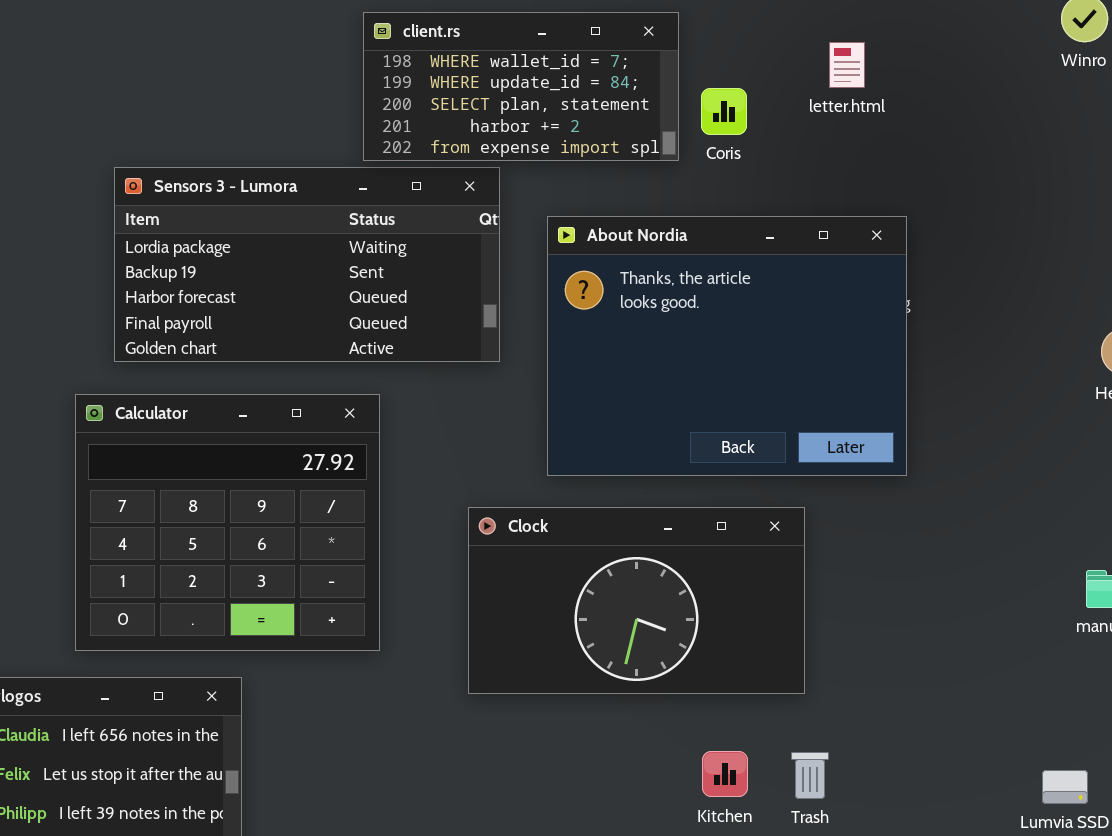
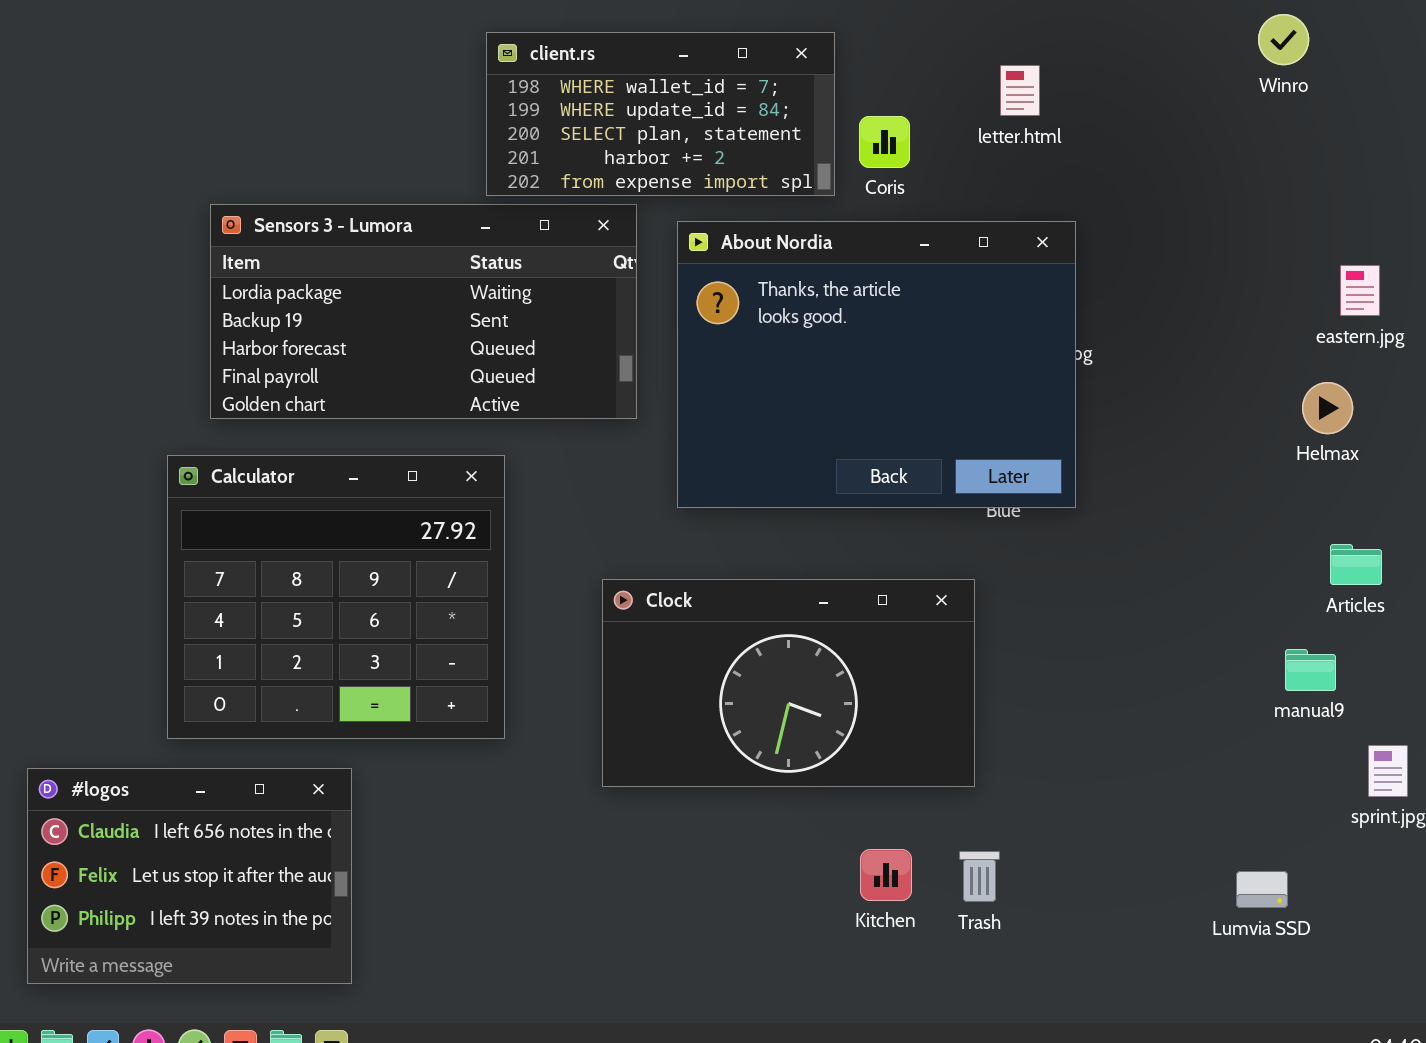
About Nordia: [547,216,907,476] -> [677,221,1076,508], moved

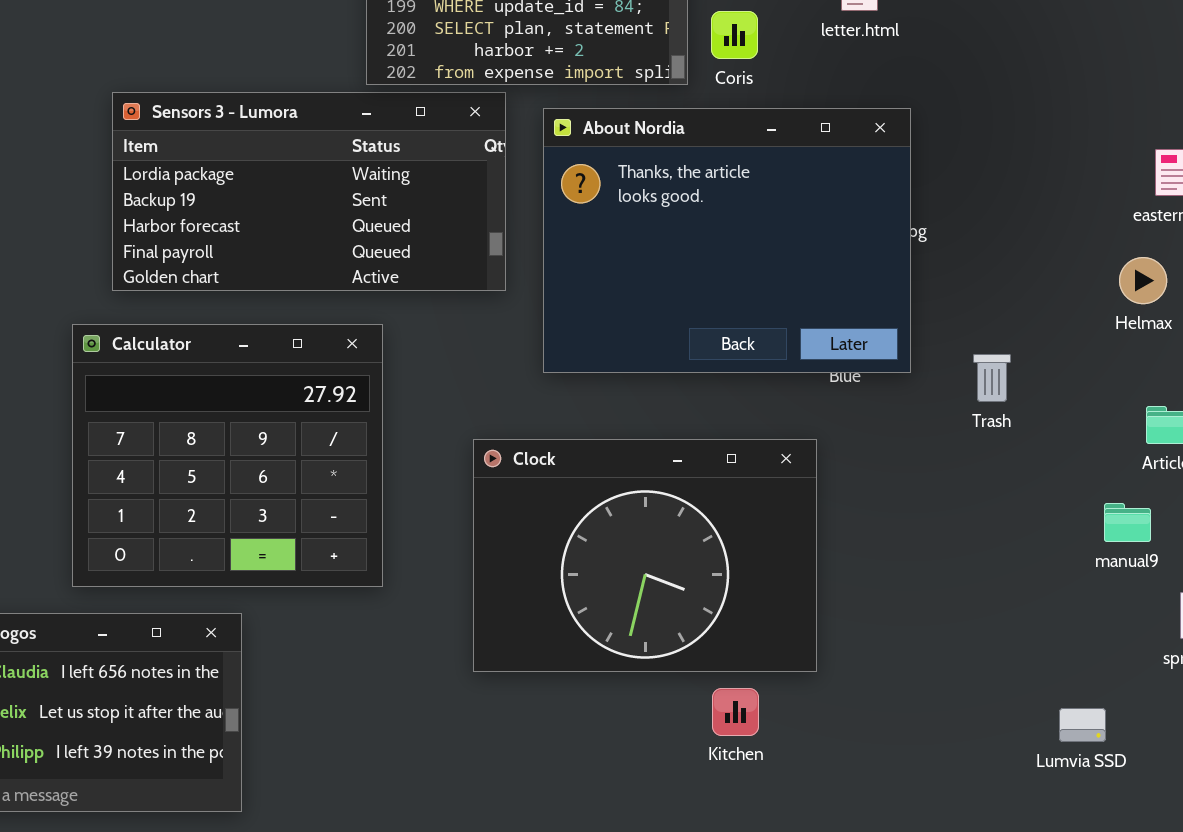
Clock: [602,579,975,787] -> [473,439,817,672], resized
Trash: [959,851,1000,902] -> [973,354,1011,402], moved

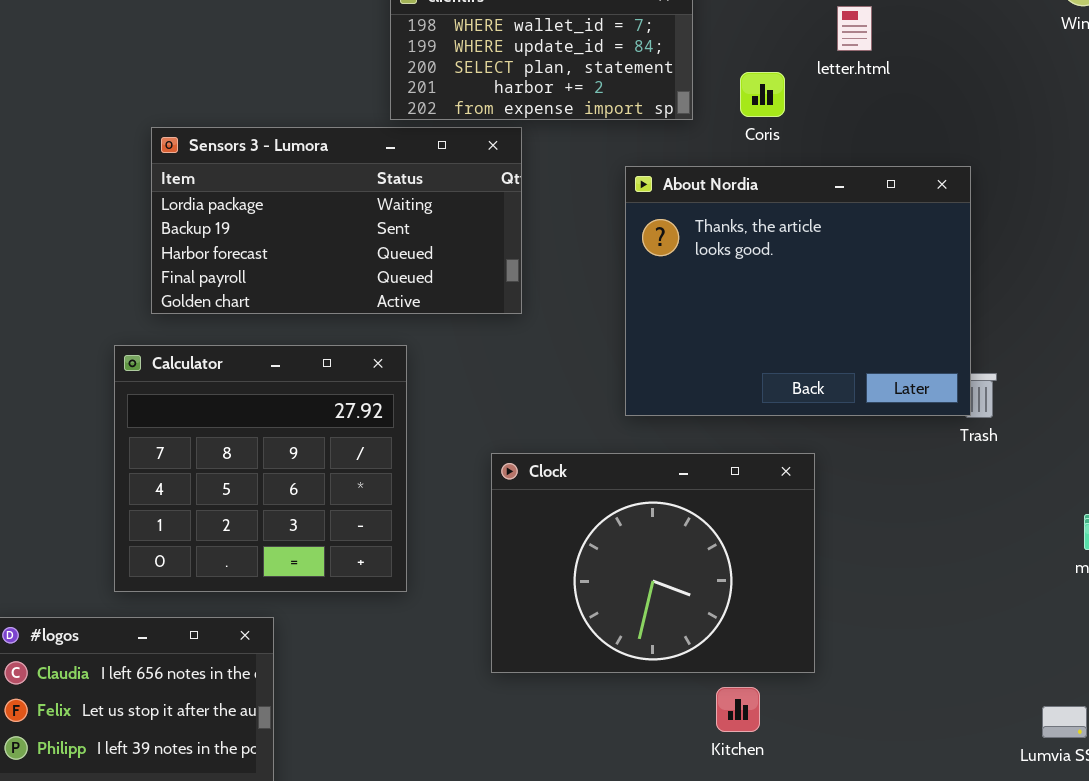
Coris: [711,11,758,59] -> [740,72,785,117], moved
About Nordia: [543,108,911,373] -> [625,166,971,416], moved

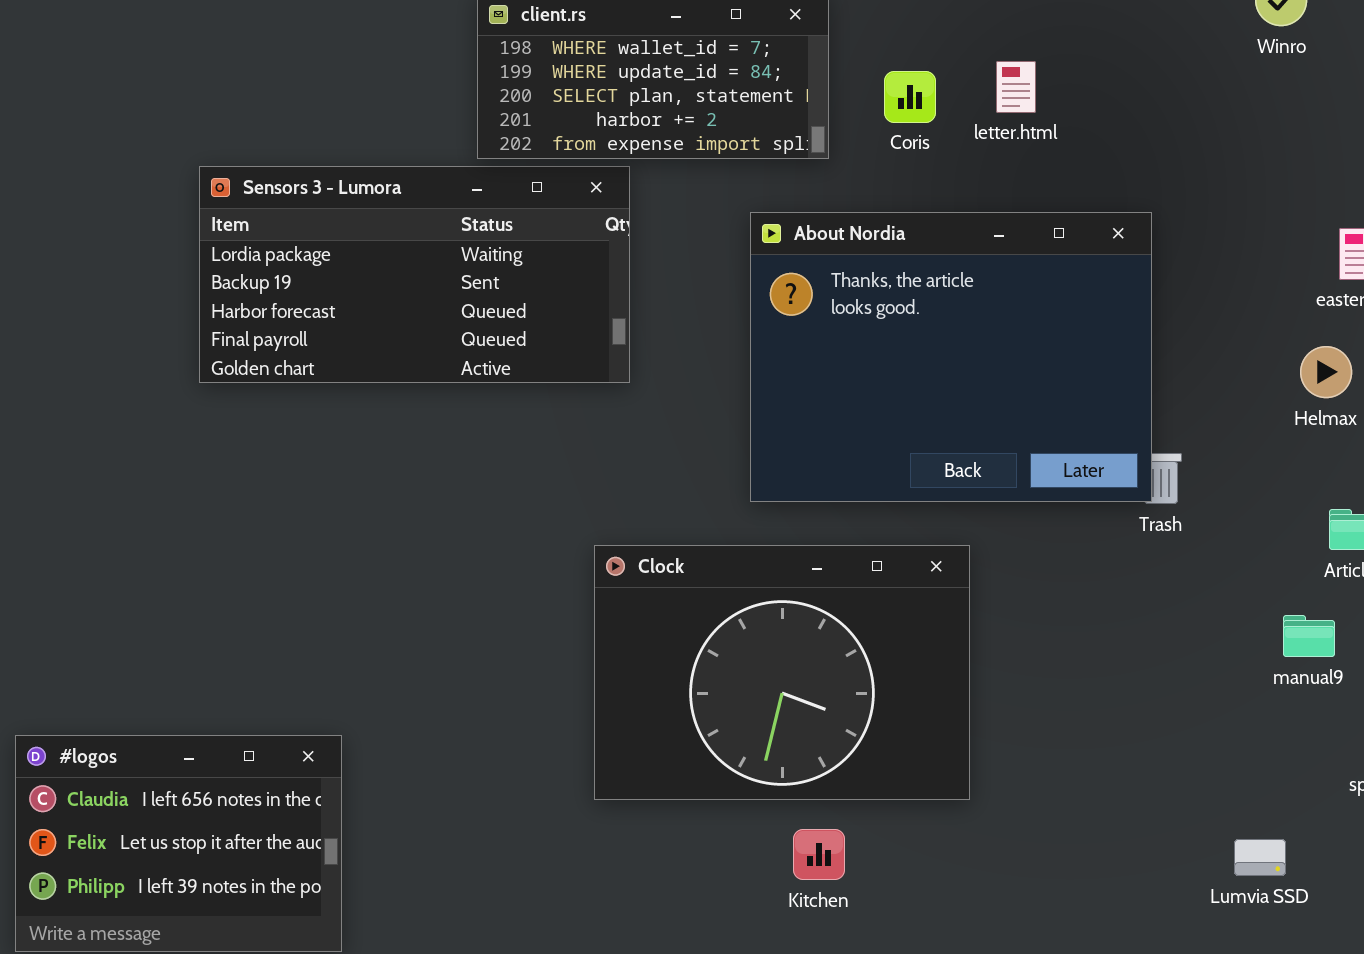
letter.html: [837,6,872,51] -> [996,61,1036,113], moved
Coris: [740,72,785,117] -> [884,71,936,123], moved
Calculator: [114,345,407,592] -> none, closed
Kitchen: [716,687,760,732] -> [793,829,845,880], moved

